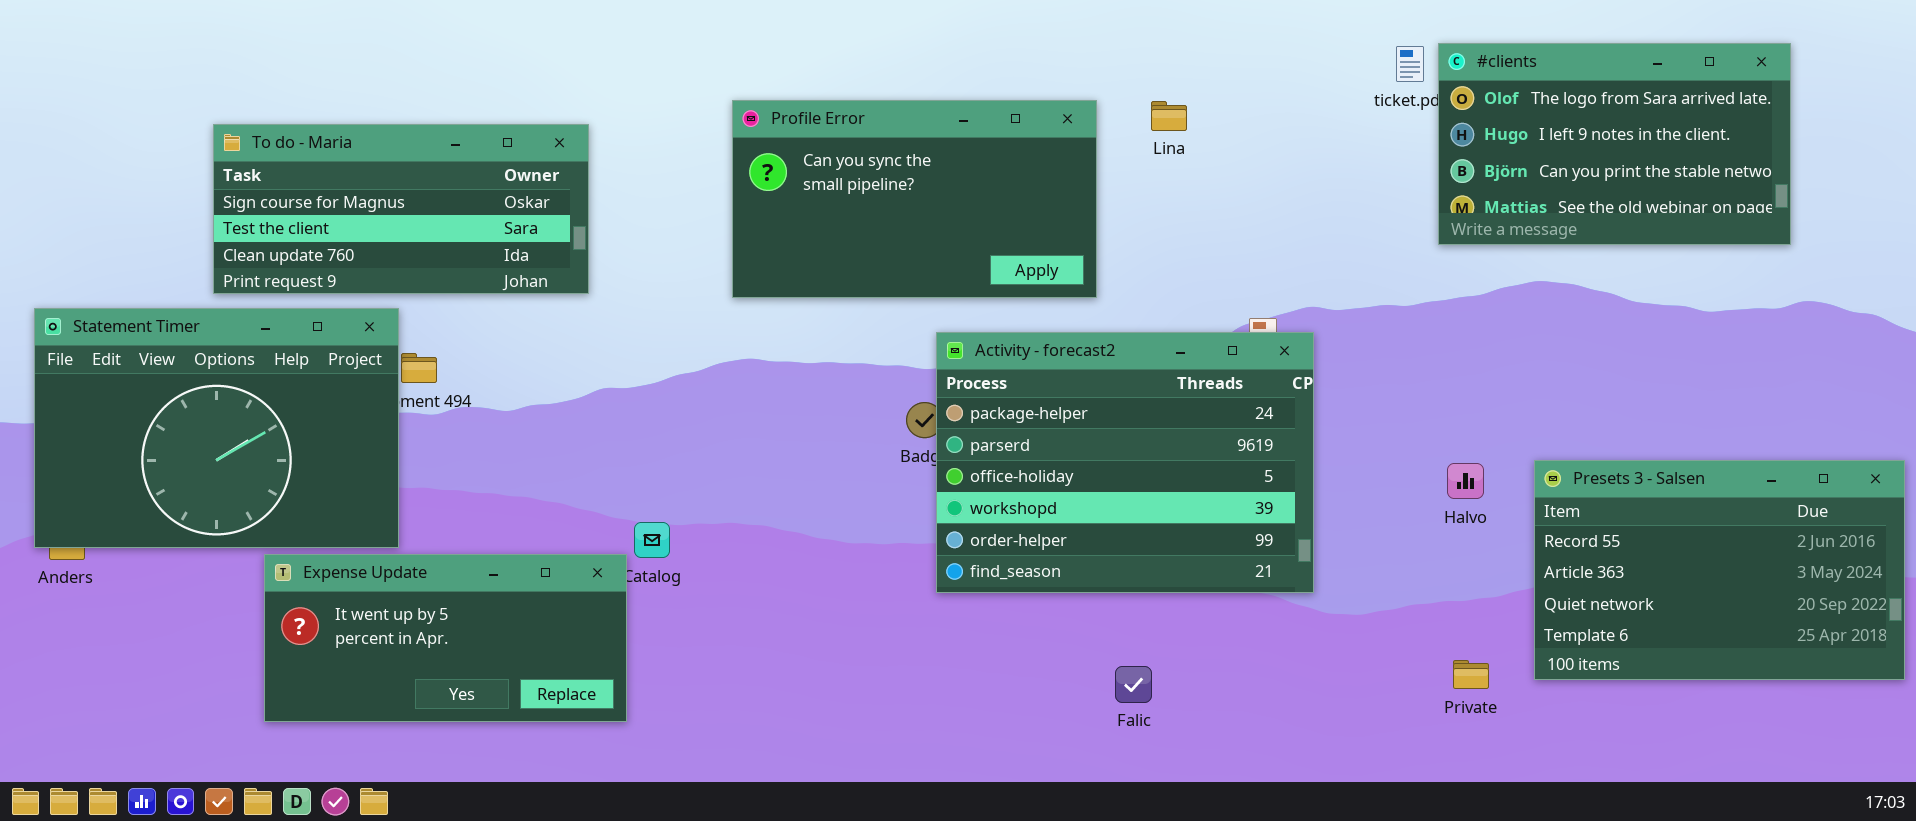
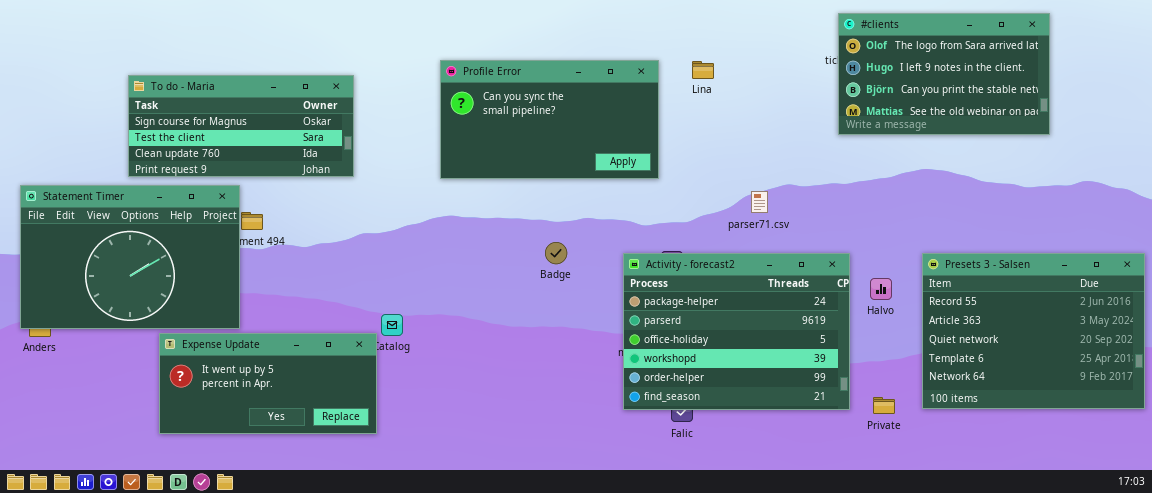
#clients: [1438,43,1791,245] -> [838,13,1050,135], moved
Activity - forecast2: [936,332,1314,593] -> [623,253,850,410], moved
Presets 3 - Salsen: [1534,460,1905,680] -> [922,253,1145,409], resized

